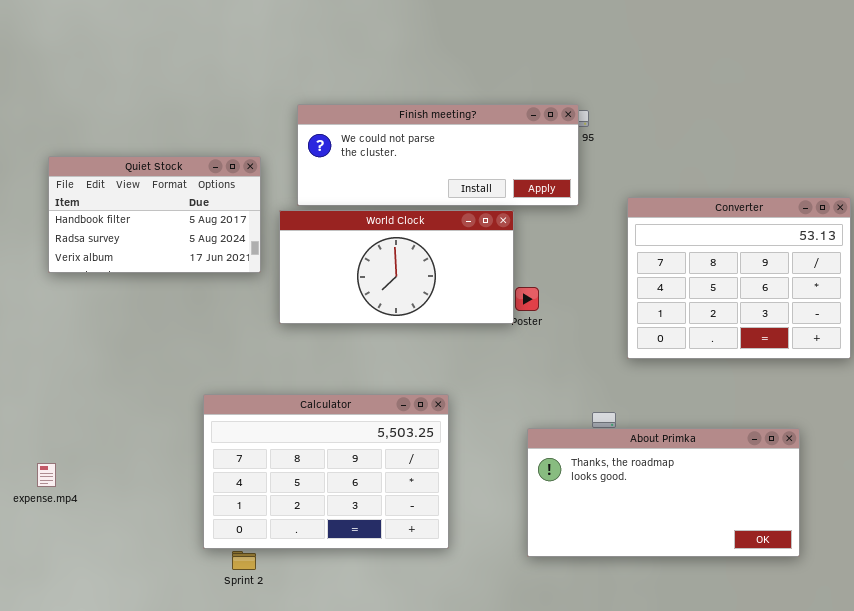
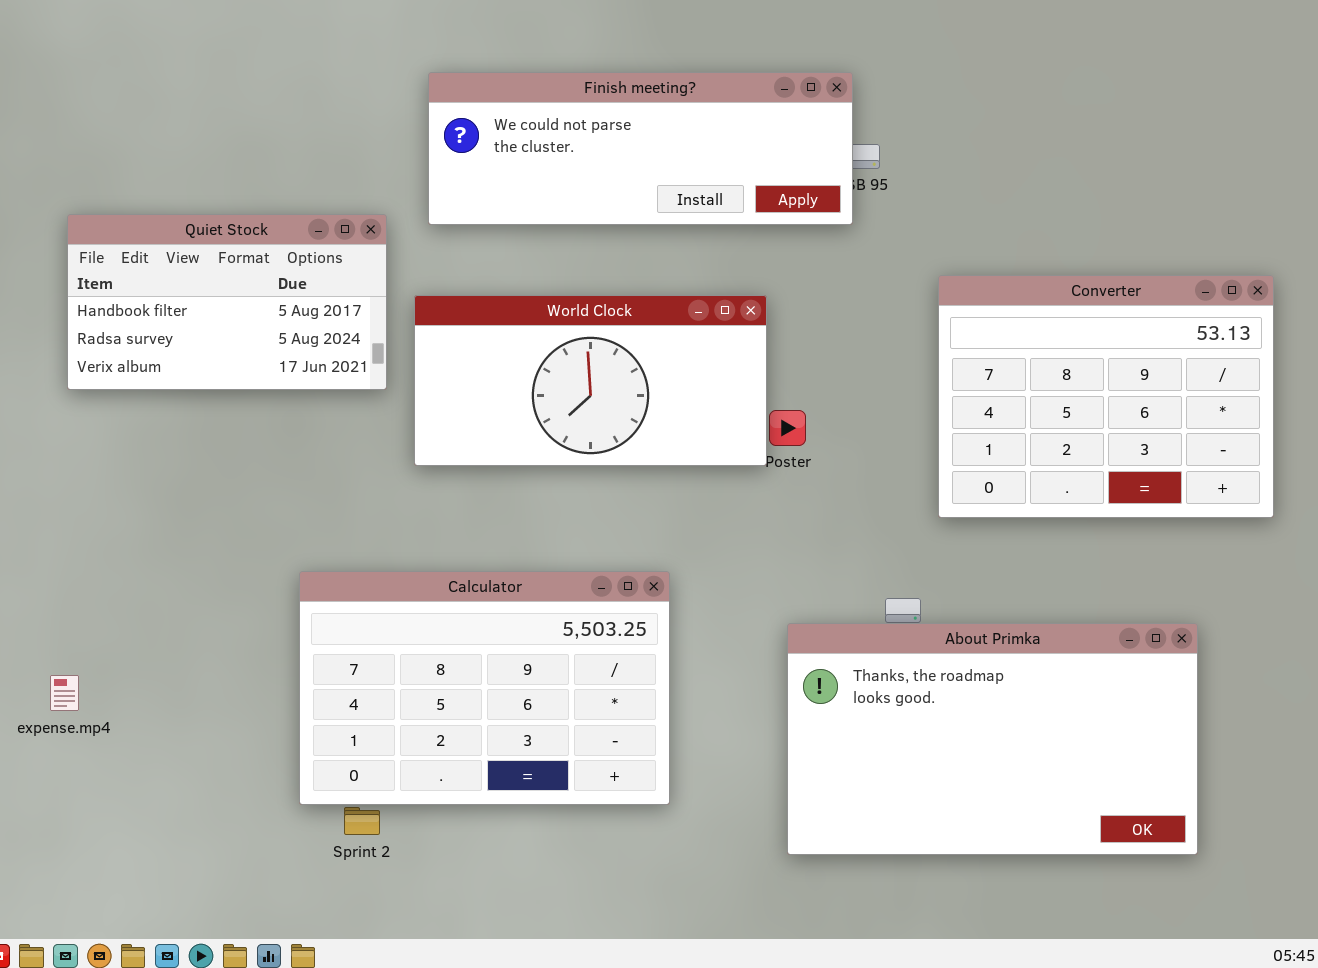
Finish meeting?: [297,104,579,206] -> [428,72,853,225], moved
About Primka: [527,428,800,557] -> [787,623,1198,855], resized

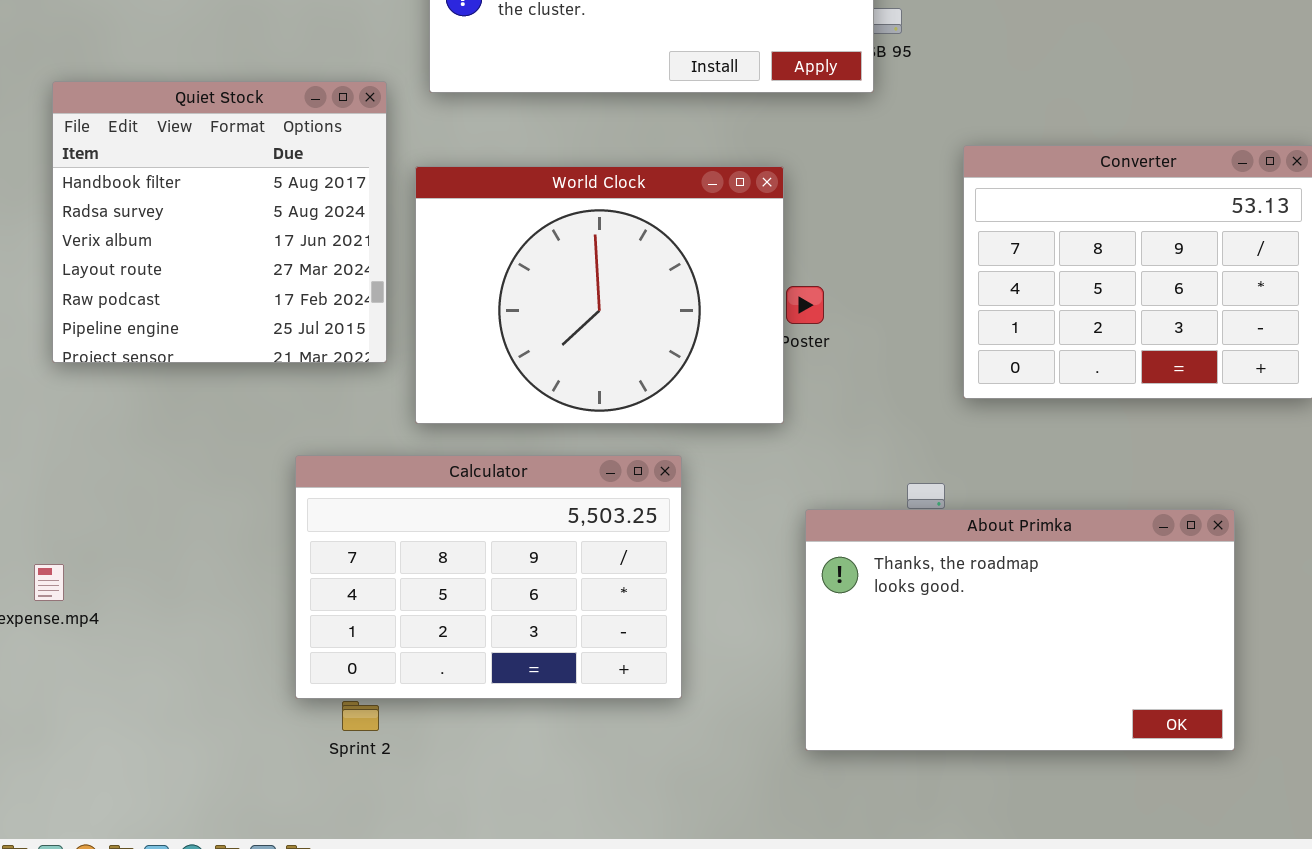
Quiet Stock: [67,214,387,390] -> [52,81,387,363], resized
World Clock: [414,295,767,466] -> [415,166,784,424], resized

